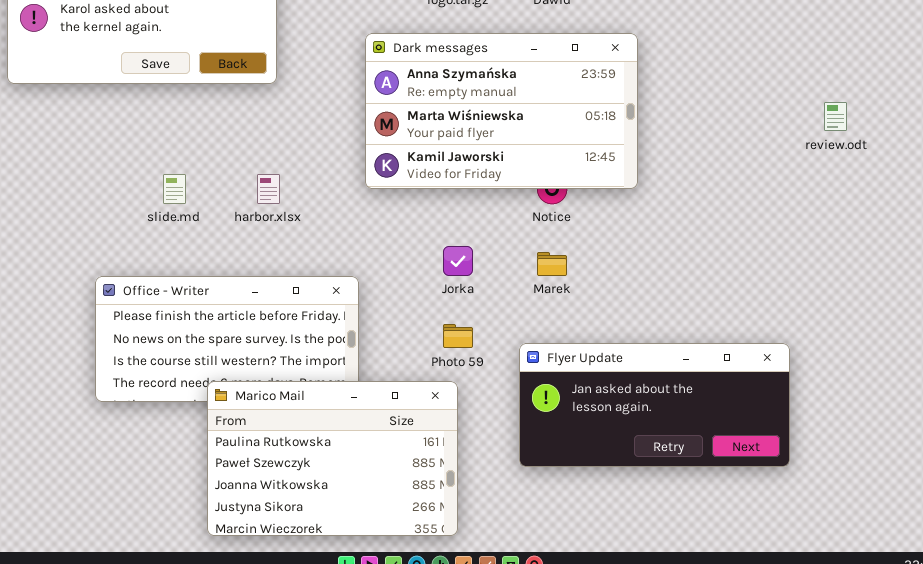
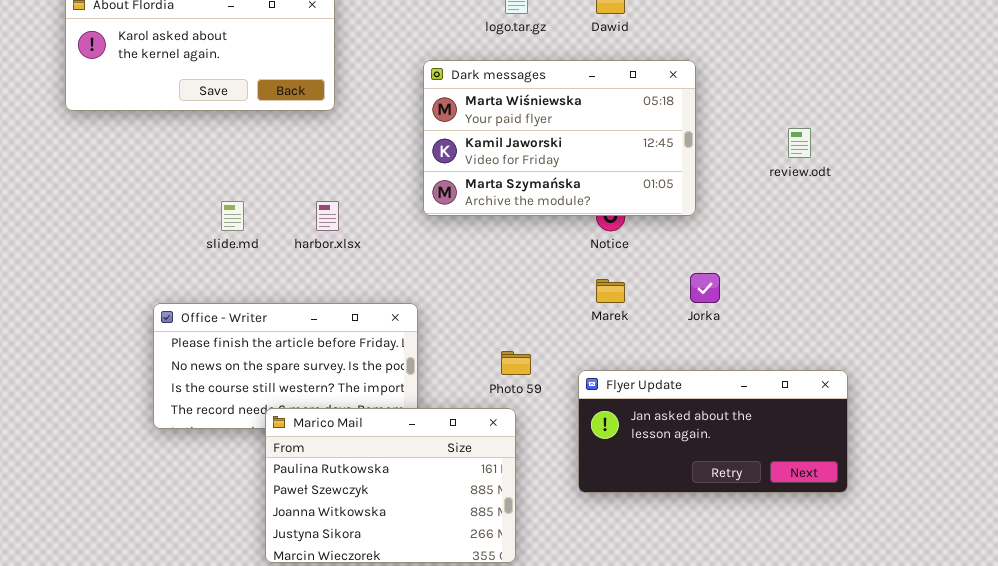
Dark messages: [365,33,638,189] -> [423,60,696,216], scrolled down 1 row
review.odt: [824,102,847,131] -> [788,128,811,158], moved
Jorka: [443,246,473,276] -> [690,273,720,303], moved

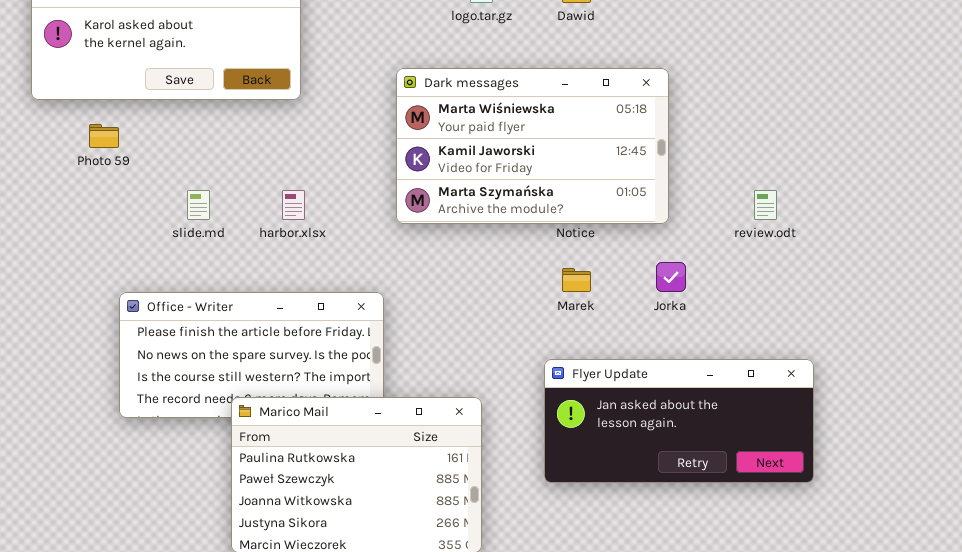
Dark messages: [423,60,696,216] -> [396,68,669,224], moved
review.odt: [788,128,811,158] -> [754,190,777,220], moved
Photo 59: [501,351,531,375] -> [89,124,119,148], moved

